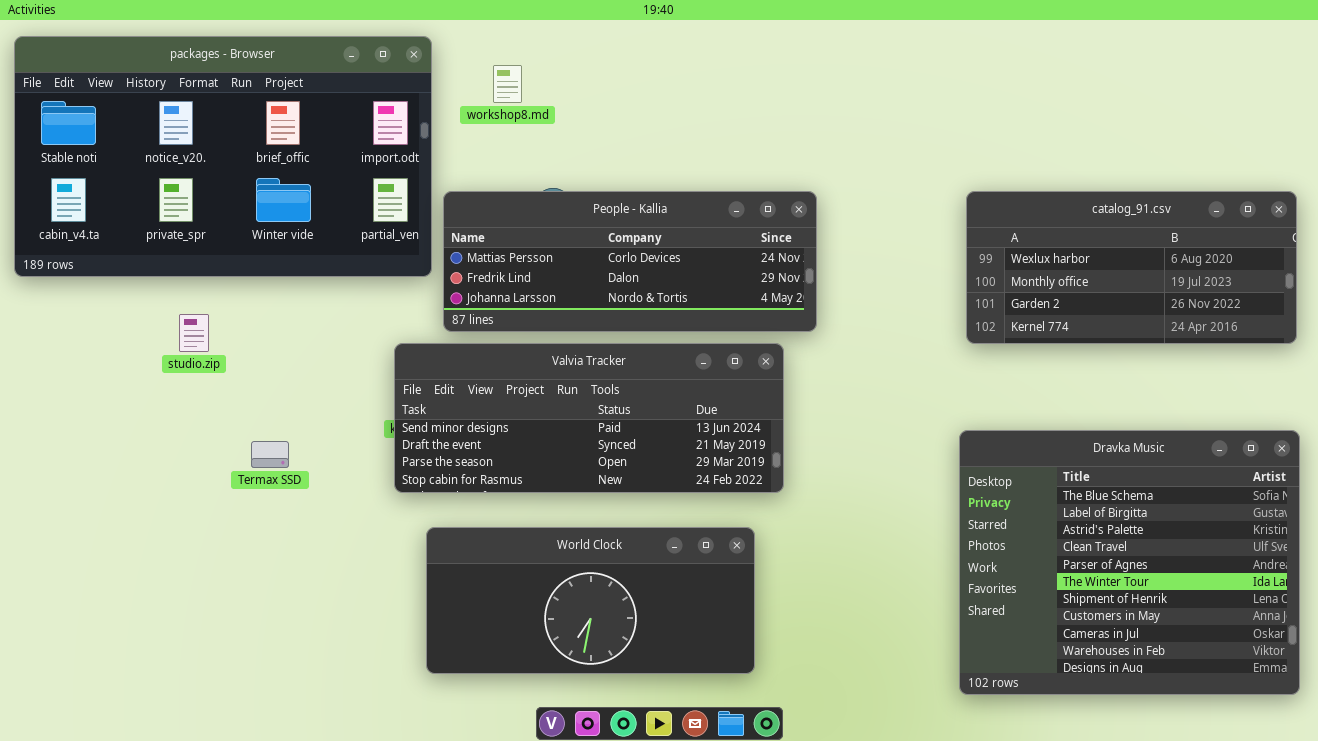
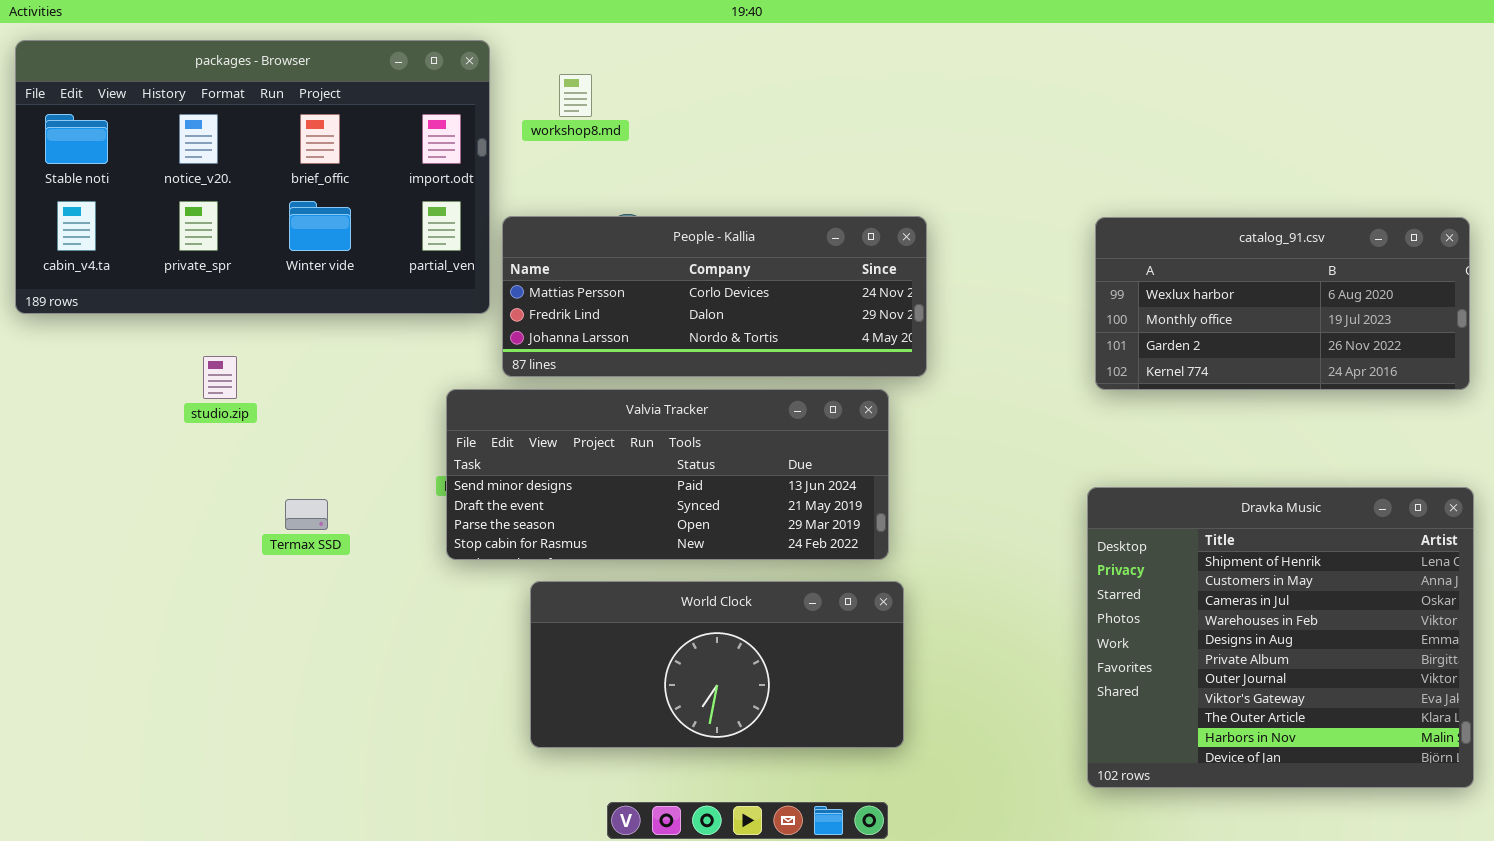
Dravka Music: [959,430,1300,695] -> [1087,487,1474,788], scrolled down 6 rows
World Clock: [426,527,755,674] -> [530,581,904,748], moved

